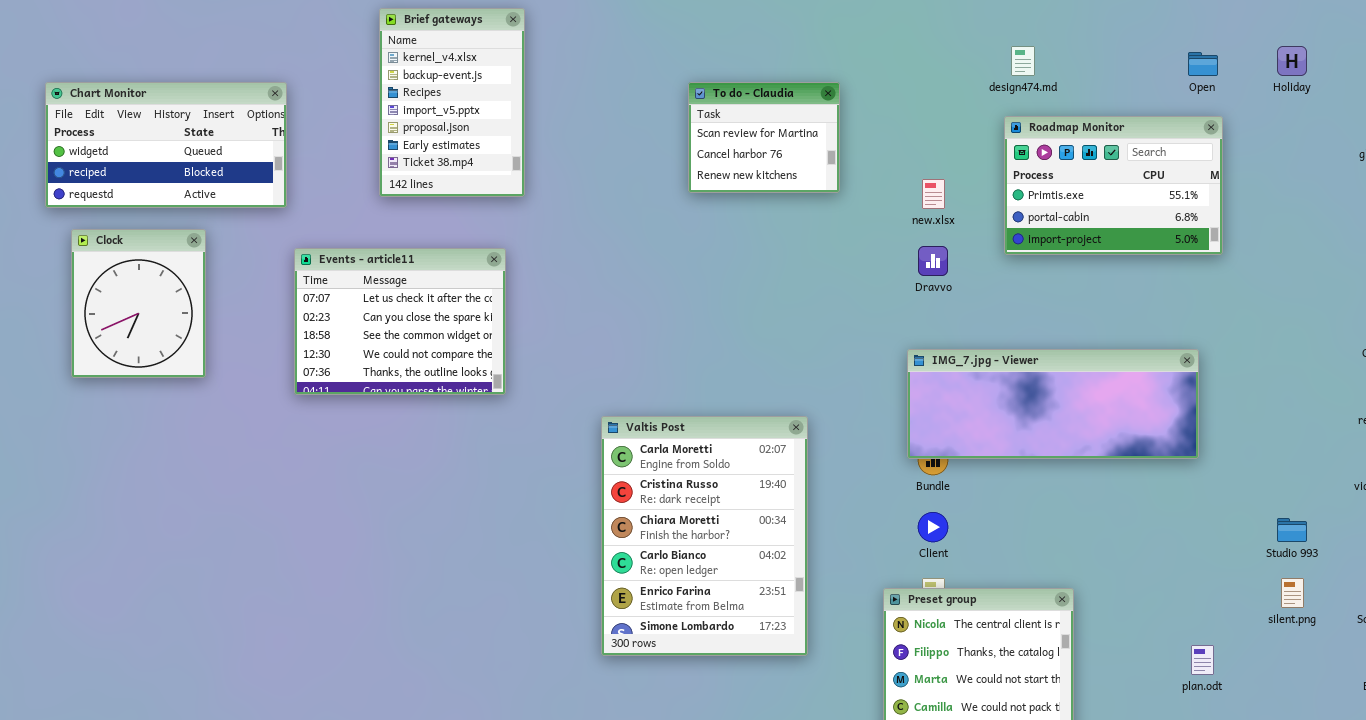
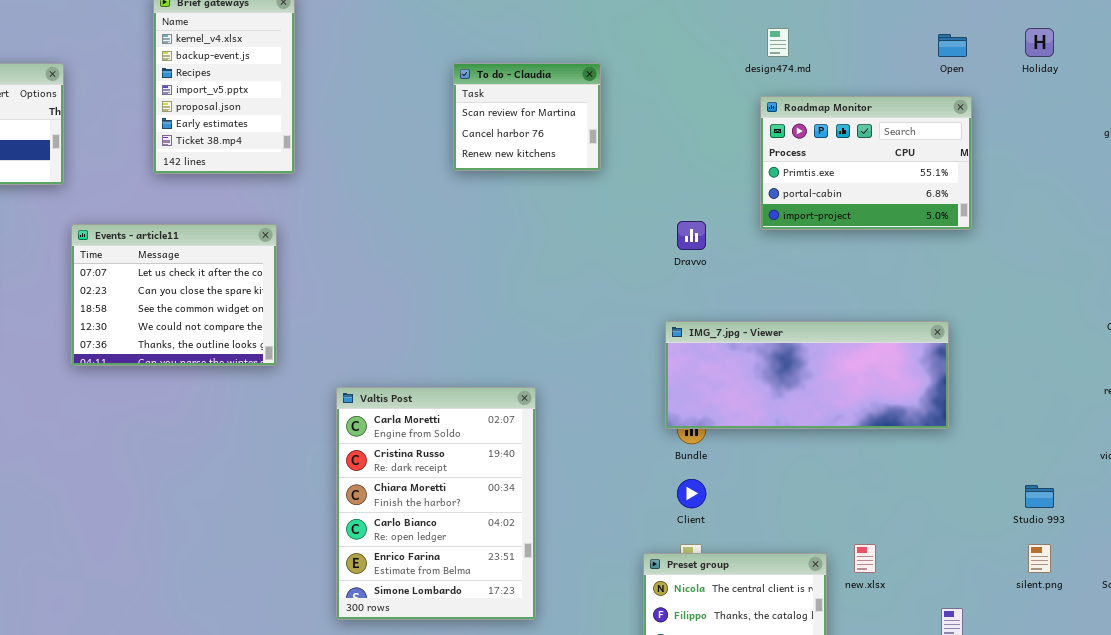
new.xlsx: [922,179,945,209] -> [854,544,876,573], moved
Valtis Post: [601,416,808,656] -> [336,387,536,620], moved

